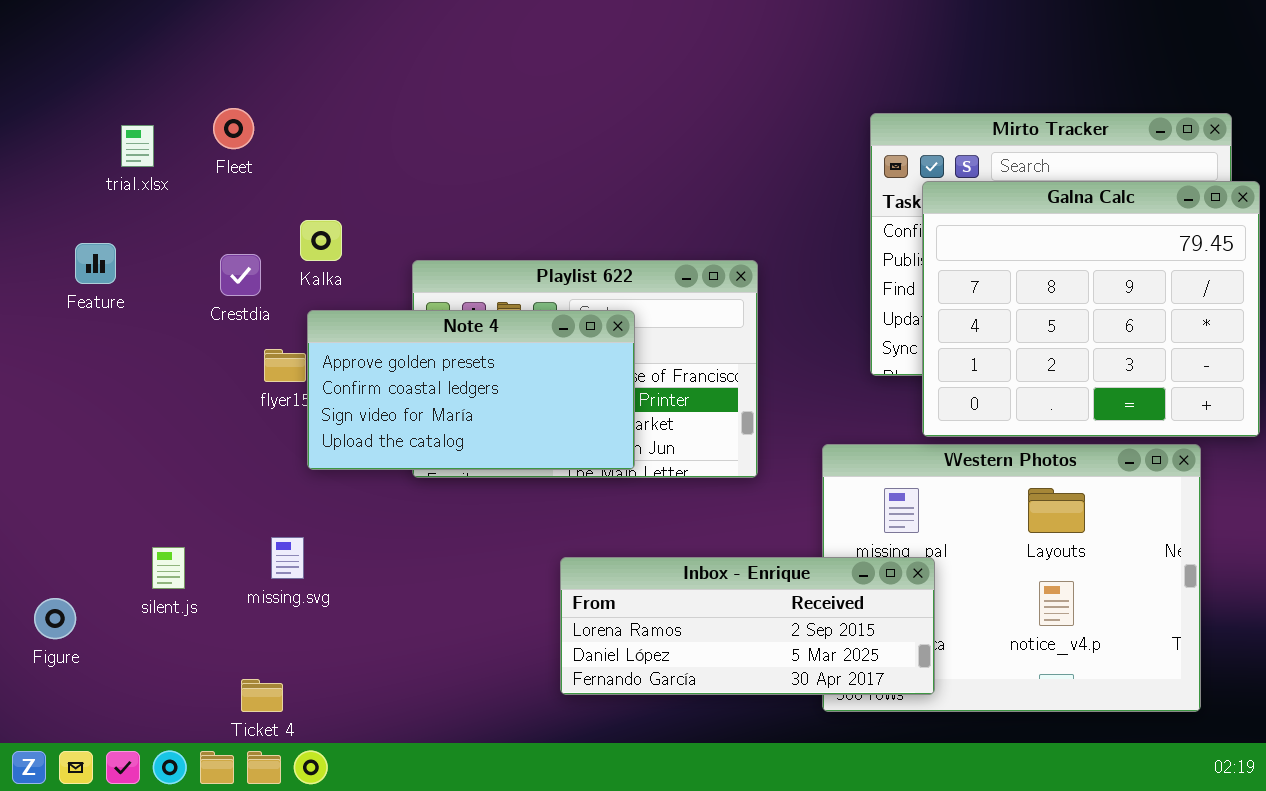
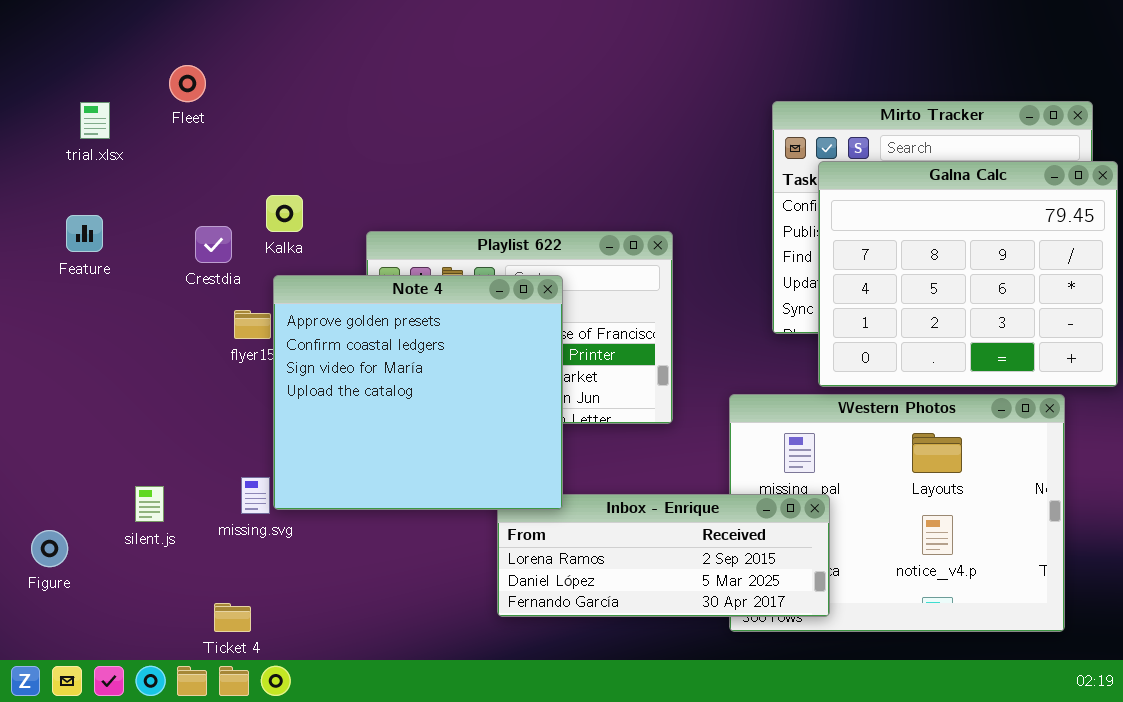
Fleet: [213,108,254,149] -> [169,65,206,102], moved
trial.xlsx: [121,125,154,167] -> [80,102,110,139], moved
Note 4: [307,310,635,470] -> [273,275,563,510], resized

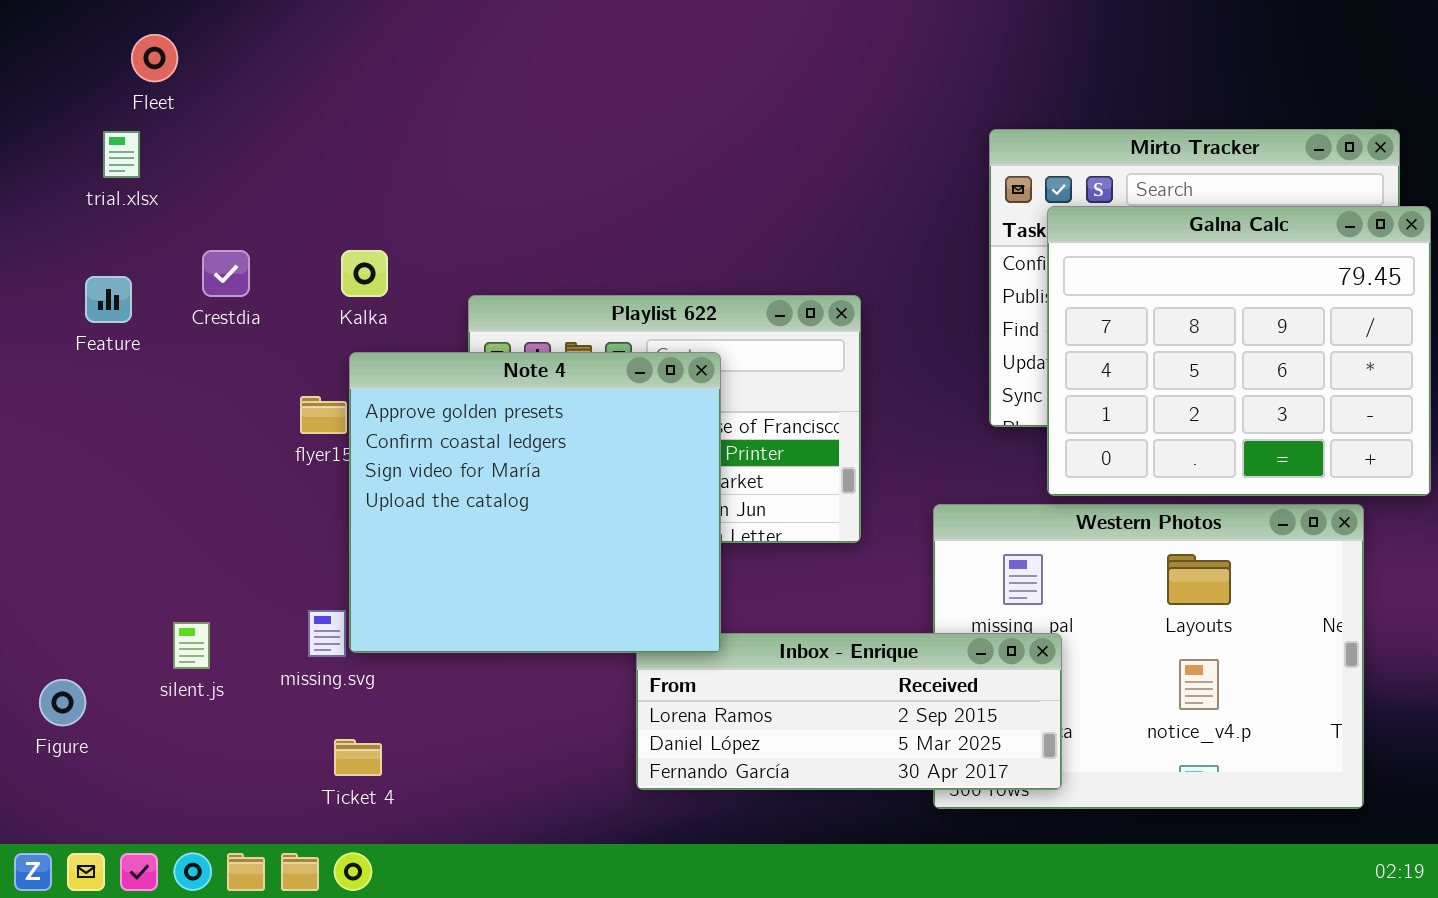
Fleet: [169,65,206,102] -> [131,34,178,82], moved
Crestdia: [195,226,232,263] -> [202,250,250,297], moved
Ticket 4: [214,603,251,632] -> [334,739,382,776], moved

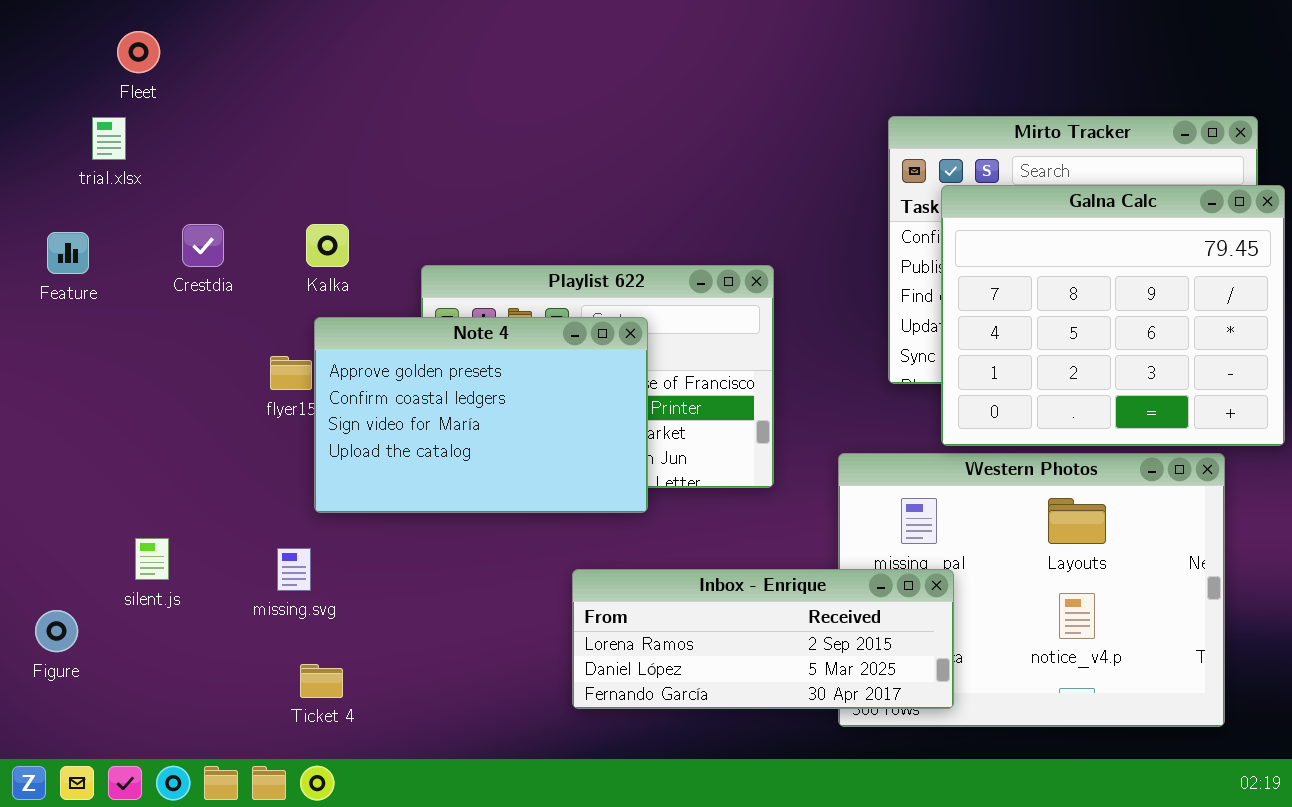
Feature: [85,276,132,323] -> [47,232,89,274], moved
Note 4: [349,352,721,653] -> [314,317,648,513], resized
silent.js: [173,622,210,669] -> [135,538,169,580], moved

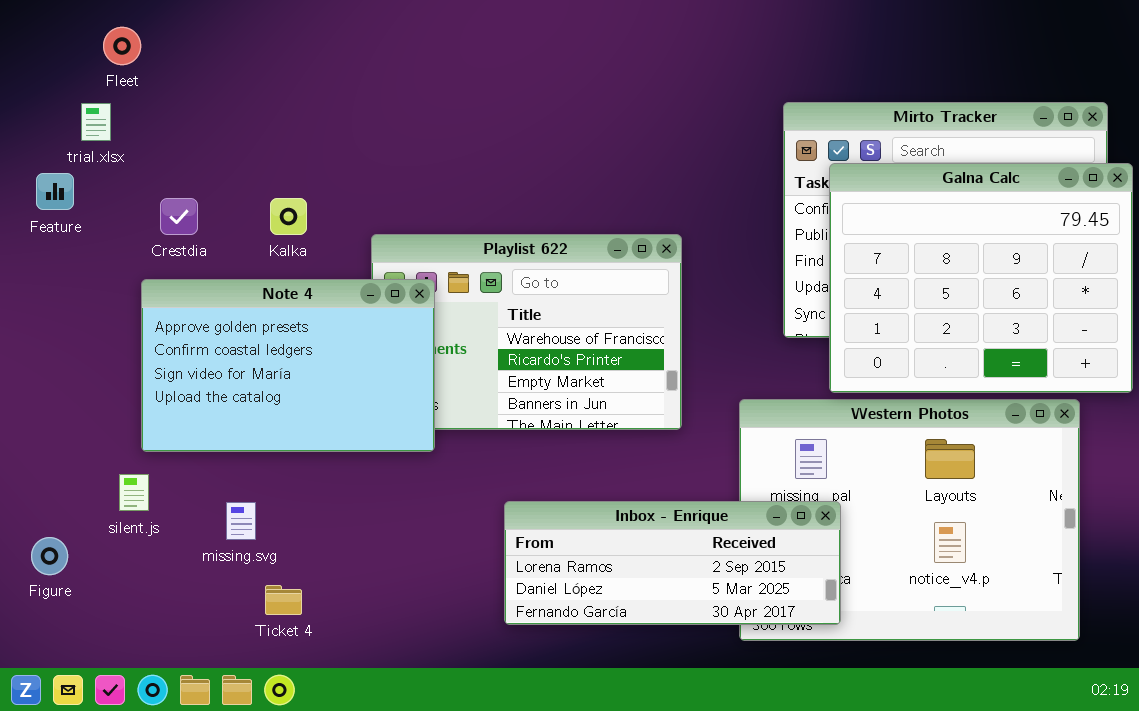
Feature: [47,232,89,274] -> [36,173,74,210], moved
Note 4: [314,317,648,513] -> [141,279,435,452], moved
missing.svg: [277,548,311,591] -> [226,502,256,540], moved

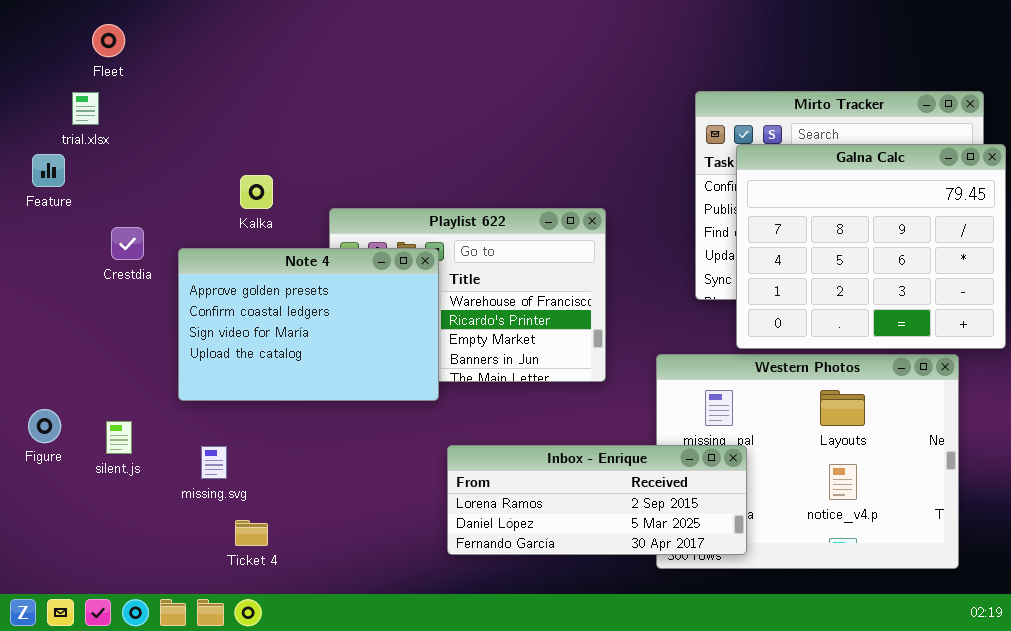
Crestdia: [160,198,198,235] -> [111,227,144,260], moved
Note 4: [141,279,435,452] -> [178,248,439,401], moved
Figure: [31,537,68,575] -> [28,409,61,443], moved

